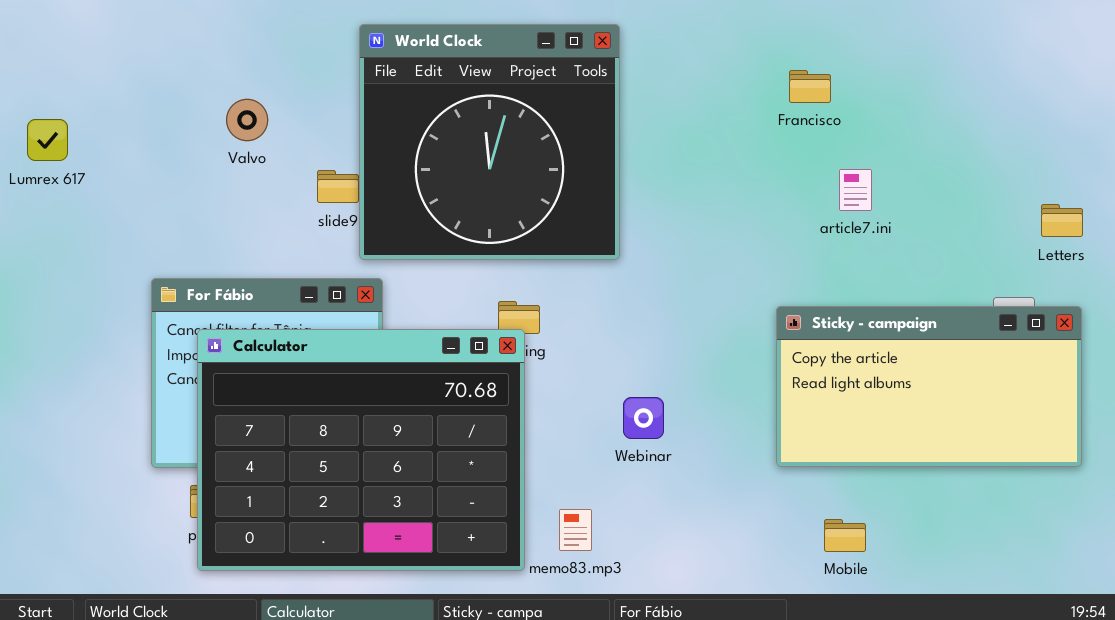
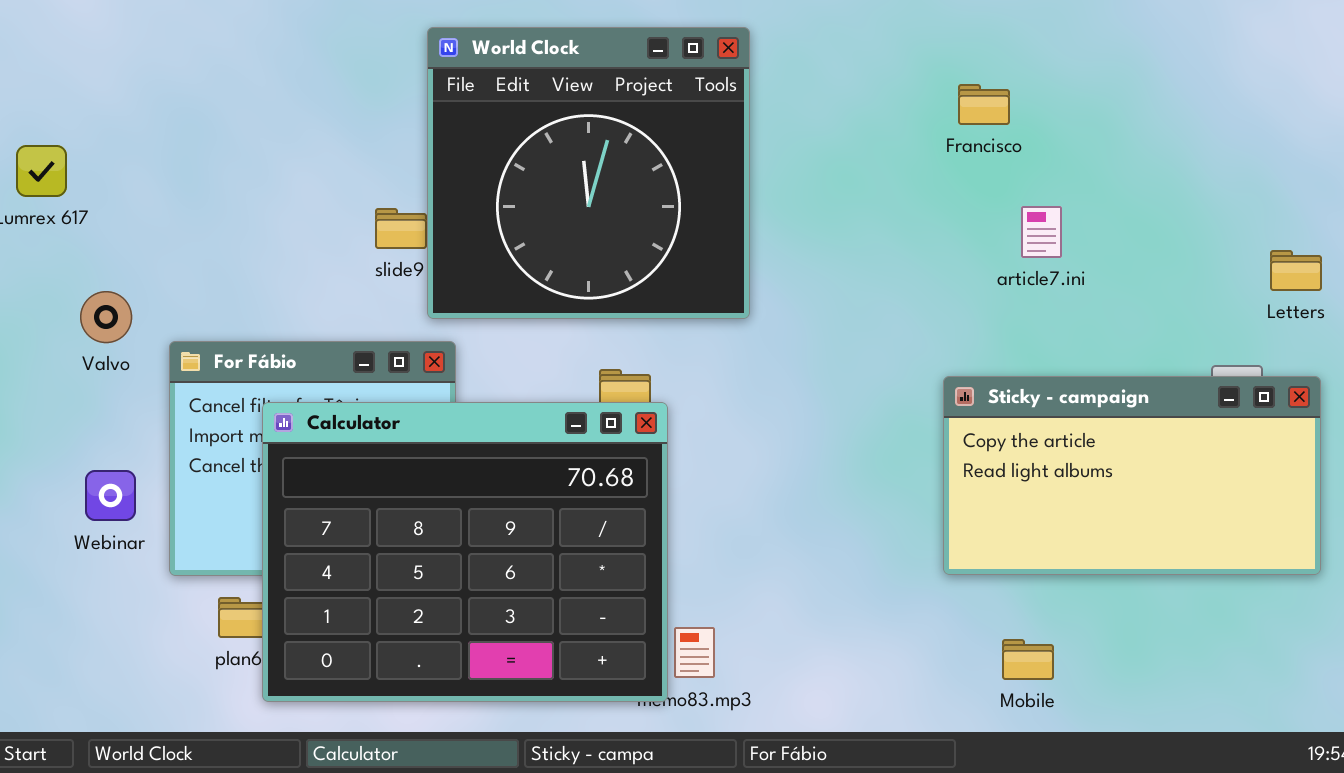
Valvo: [226,99,268,141] -> [80,291,132,343], moved
Calculator: [197,329,525,571] -> [262,402,668,702], moved
Webinar: [623,397,664,439] -> [85,470,136,521], moved

